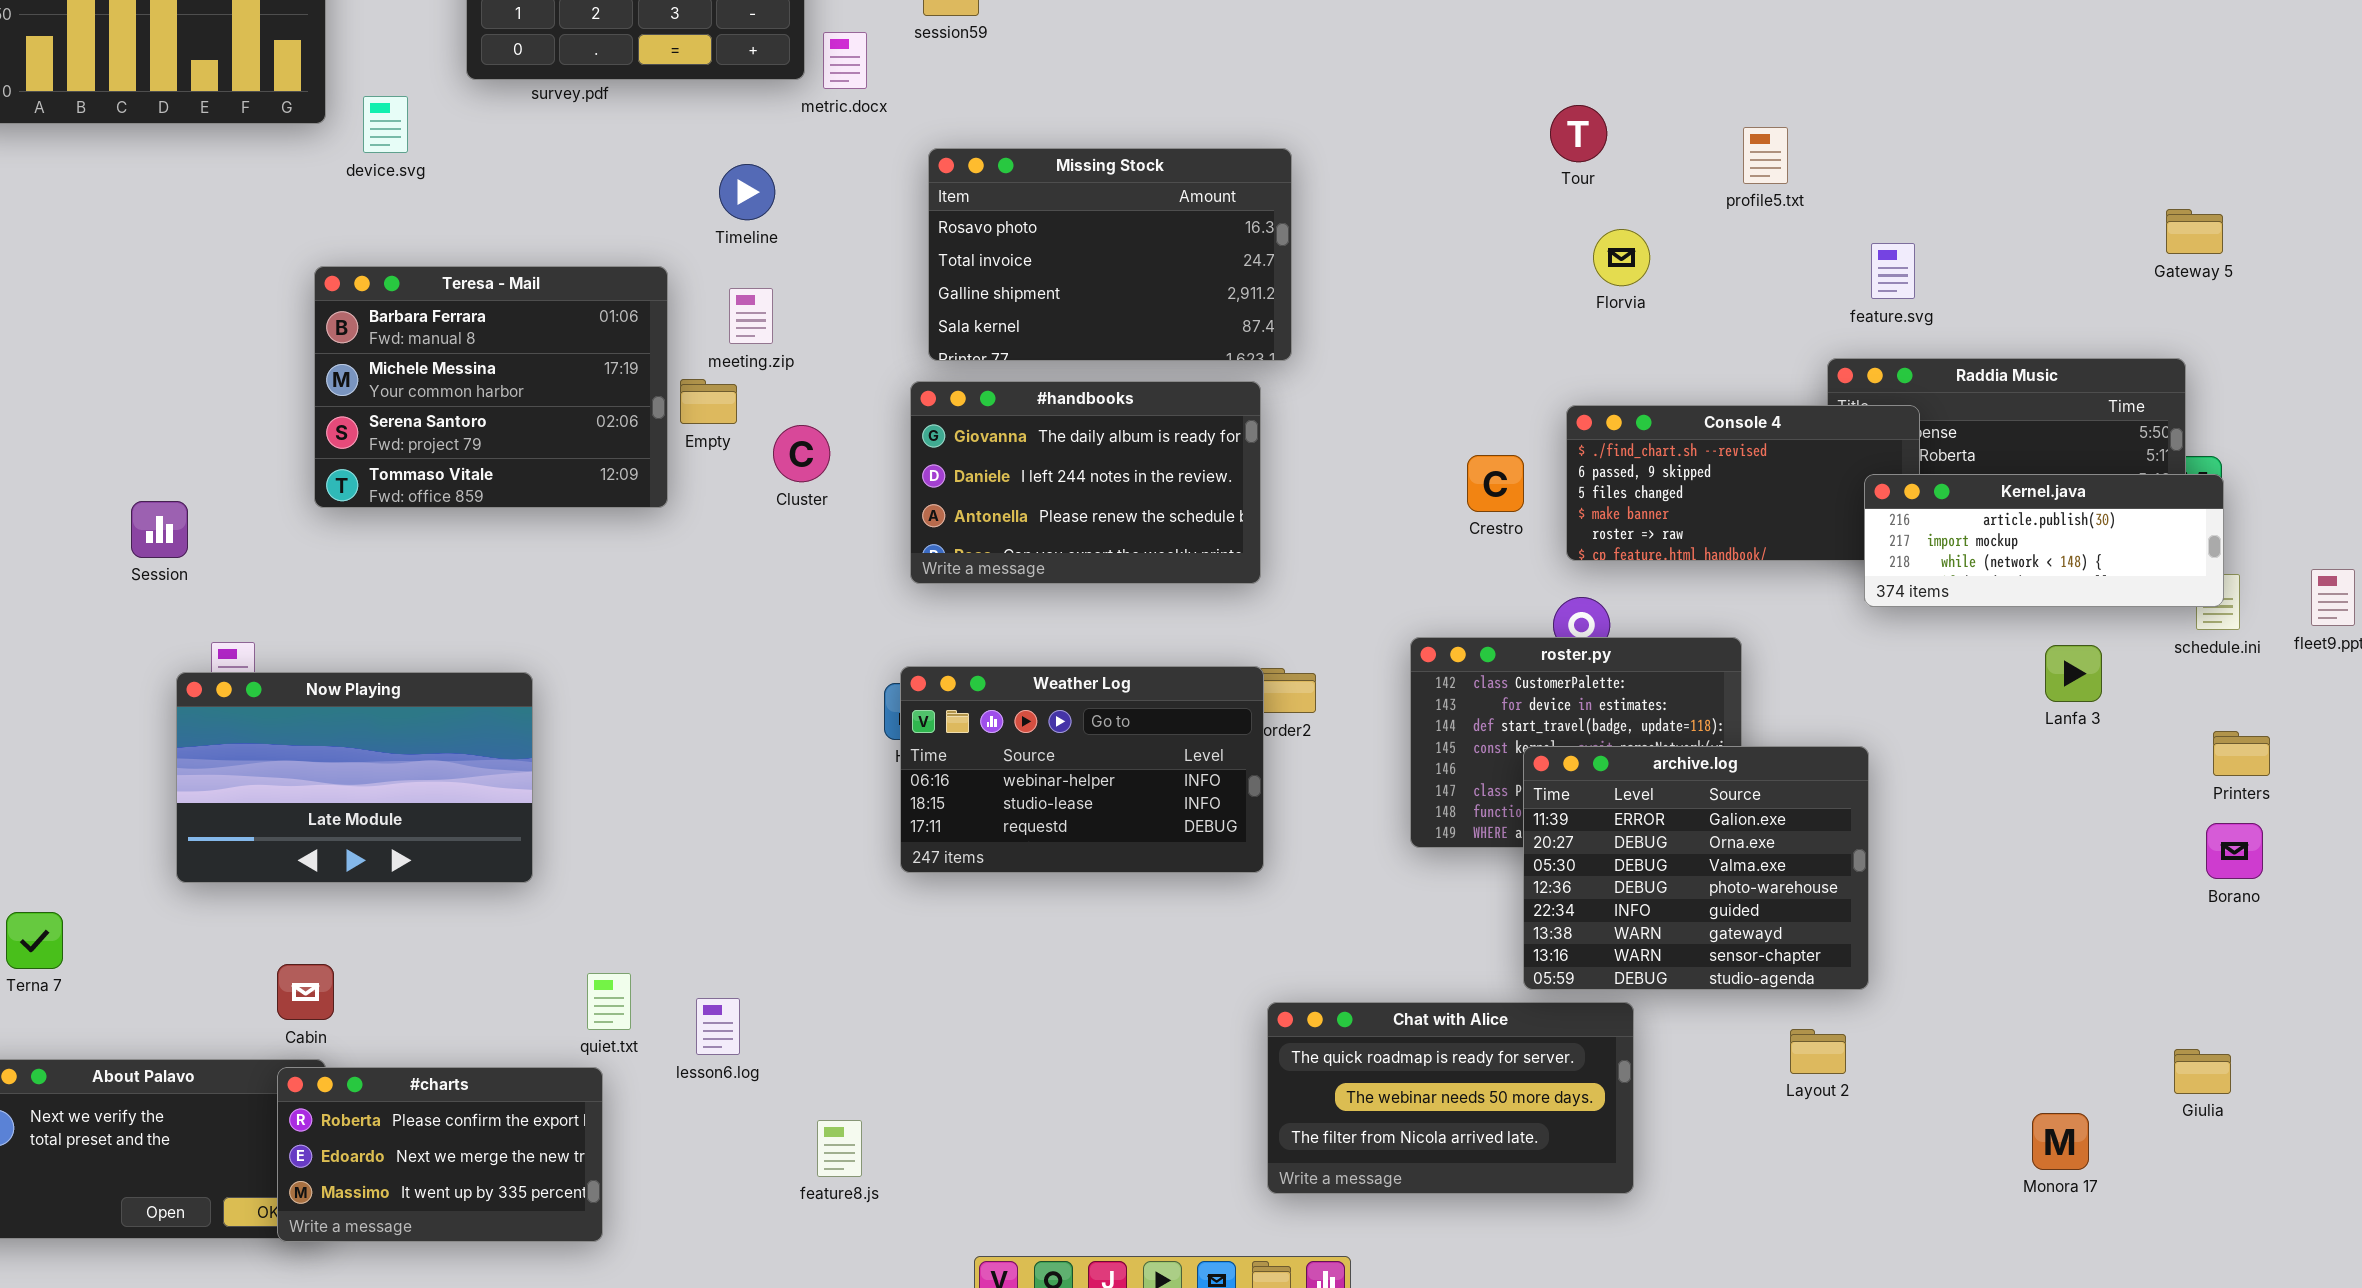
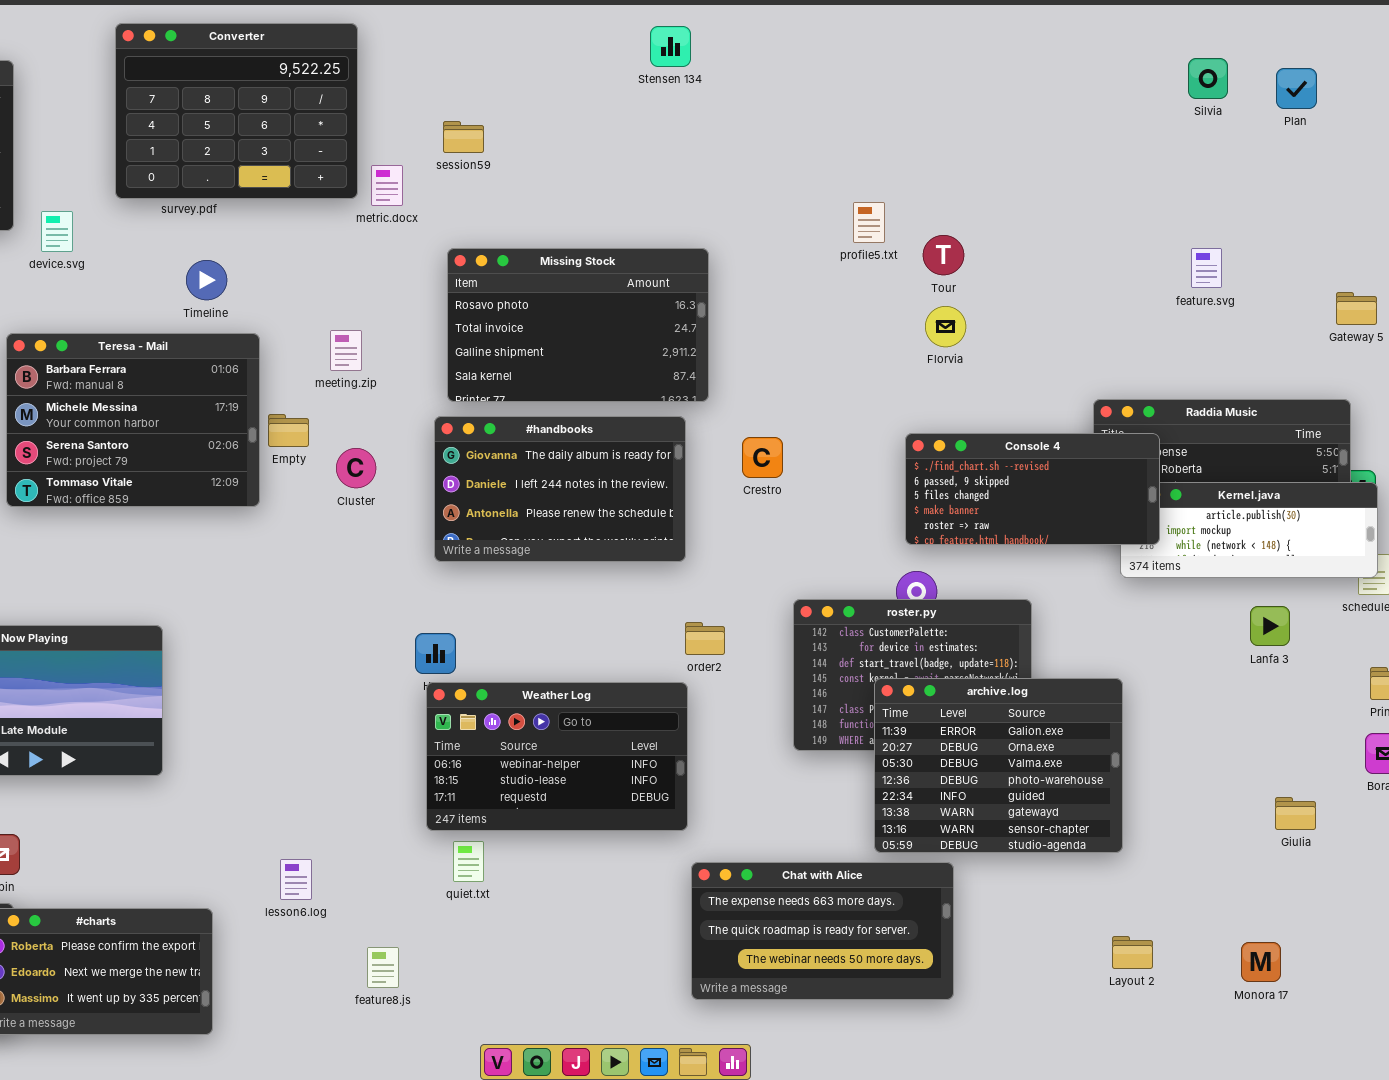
Tour: [1550,105,1607,162] -> [923,235,964,275], moved
profile5.txt: [1743,127,1788,184] -> [853,202,885,243], moved
Timeline: [719,164,775,220] -> [186,260,227,300], moved
feature.svg: [1871,243,1915,299] -> [1191,248,1222,288], moved
meeting.zip: [729,288,773,344] -> [330,330,362,371], moved
Console 4: [1566,405,1920,561] -> [905,433,1160,545], raised
Crestro: [1467,455,1524,512] -> [742,437,783,478], moved
Weather Log: [900,666,1264,873] -> [426,682,688,831], moved
quiet.txt: [587,973,631,1030] -> [453,841,484,882], moved
Chat with Alice: [1267,1002,1634,1194] -> [691,862,954,1000], scrolled up 1 row
Layout 2: [1790,1029,1846,1074] -> [1112,936,1153,969], moved
Giulia: [2174,1049,2231,1094] -> [1275,797,1316,830], moved

